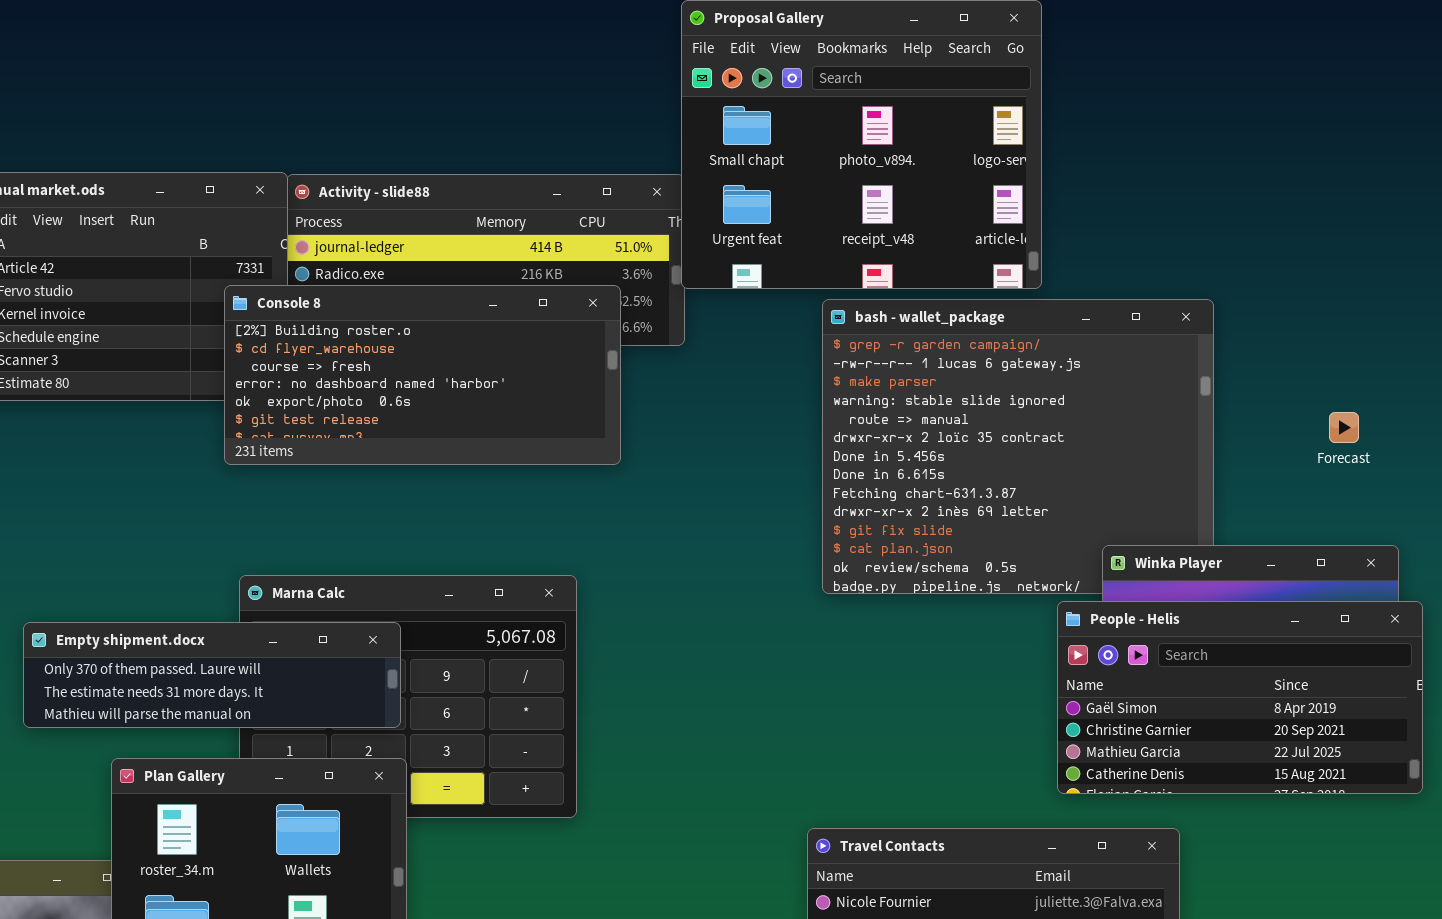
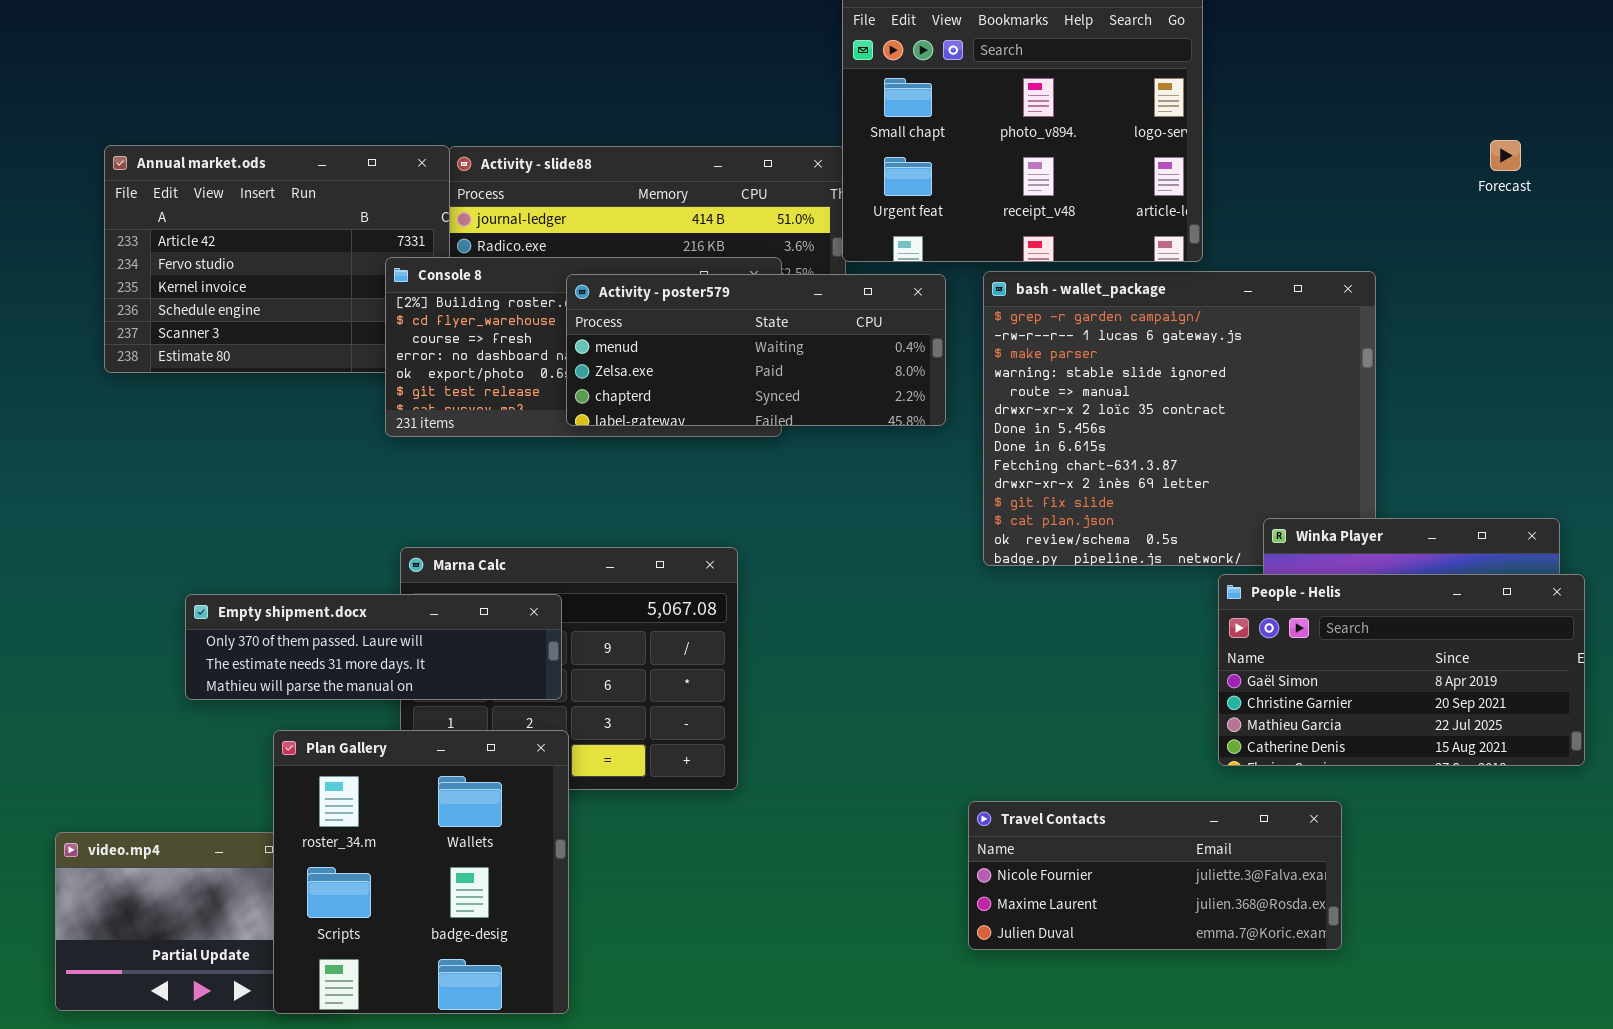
Activity - poster579: none -> [566,274,946,426], opened
Forecast: [1329,412,1359,443] -> [1490,140,1521,171], moved

